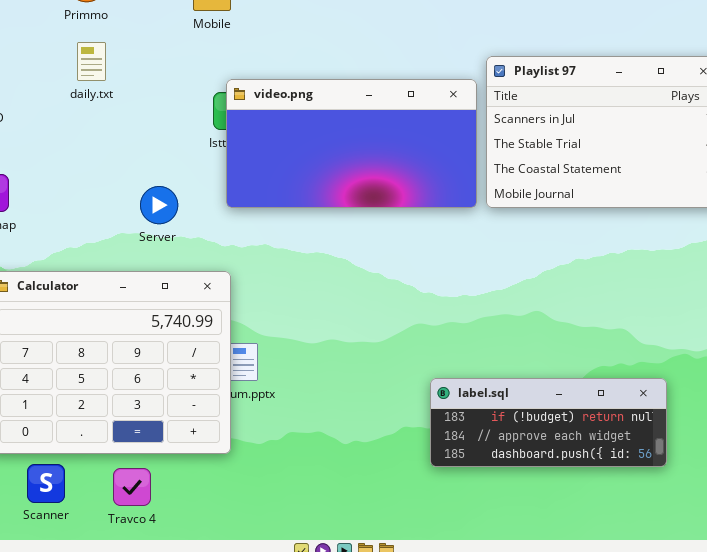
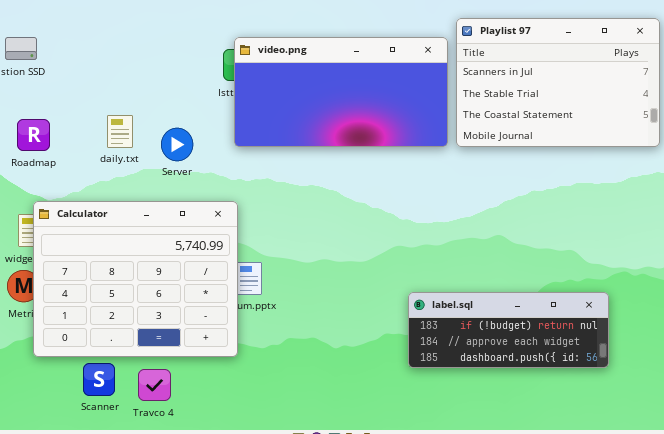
daily.txt: [77,42,106,81] -> [107,115,133,148], moved
Scanner: [27,464,65,503] -> [83,363,115,396], moved

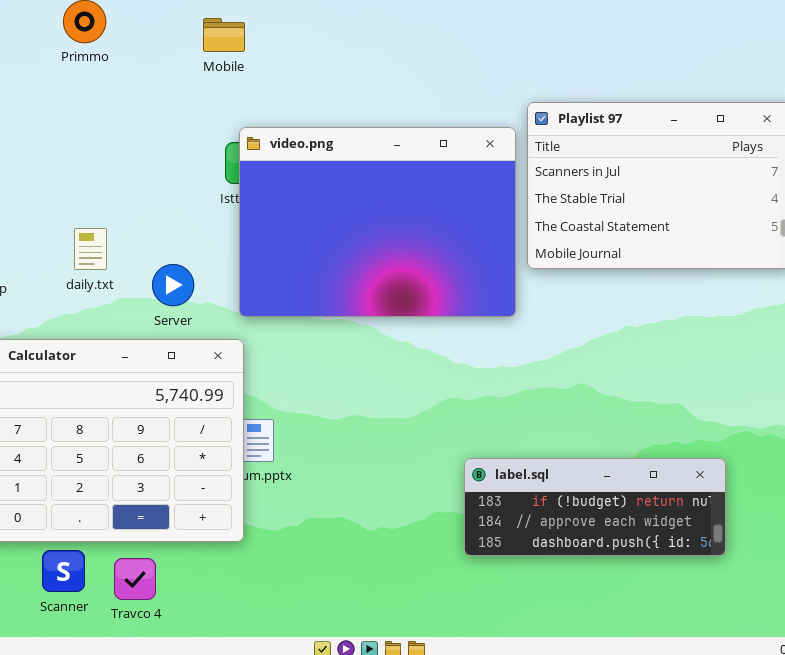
video.png: [234,37,448,147] -> [239,127,516,317], resized
Server: [161,128,193,161] -> [152,264,194,306], moved

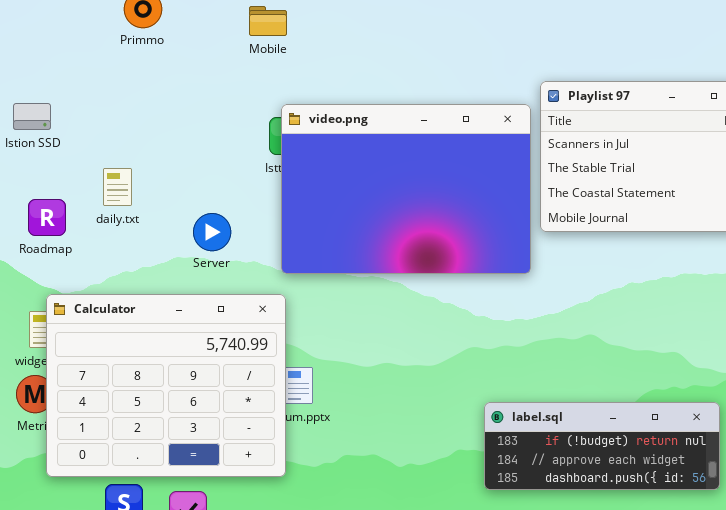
daily.txt: [74,228,107,270] -> [103,168,132,206], moved
Server: [152,264,194,306] -> [193,213,231,251], moved

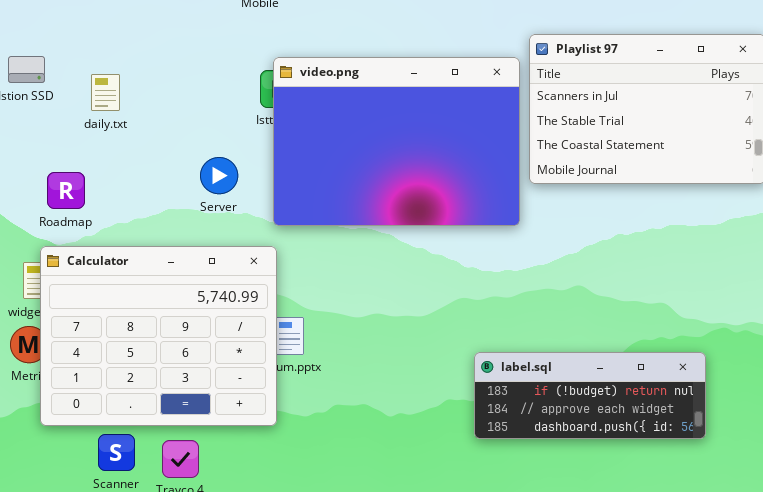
daily.txt: [103,168,132,206] -> [91,74,120,111], moved
Roadmap: [28,199,66,236] -> [47,172,85,209], moved
Server: [193,213,231,251] -> [200,157,238,194], moved

